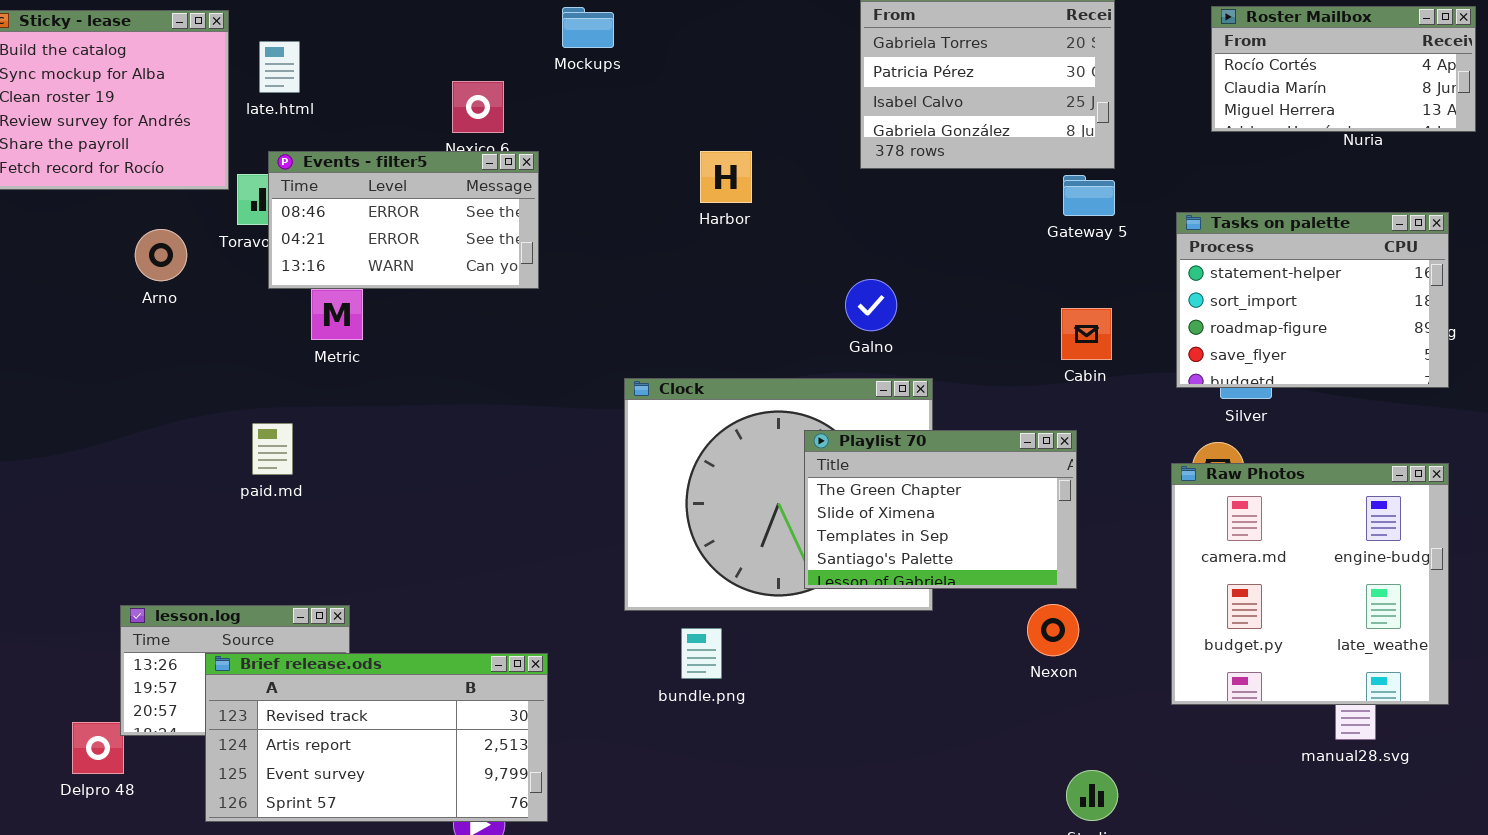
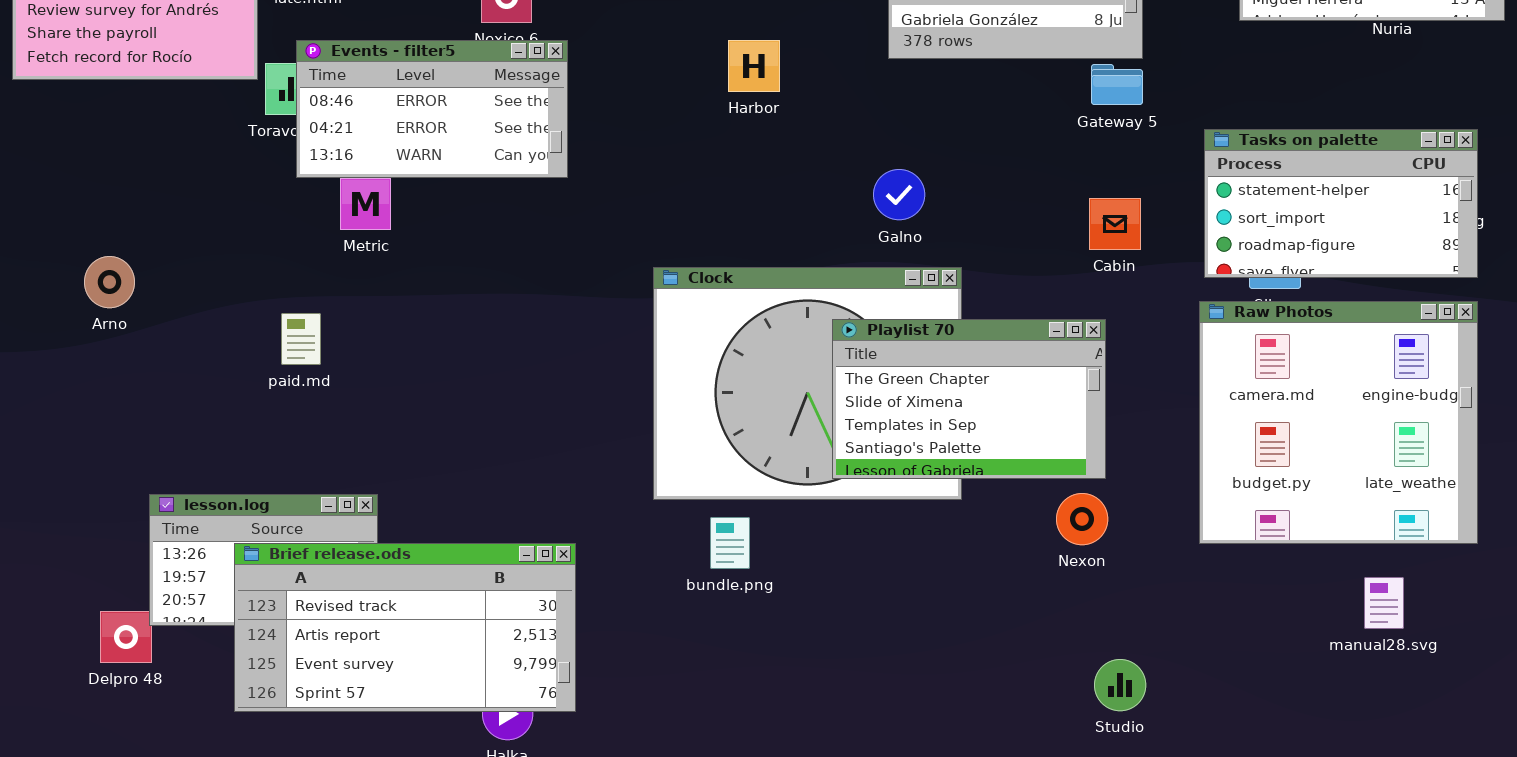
Tasks on palette: [1176,212,1449,388] -> [1204,129,1478,278], resized
Arno: [135,229,187,281] -> [84,256,135,308], moved
Raw Photos: [1171,463,1449,705] -> [1199,301,1478,544], moved

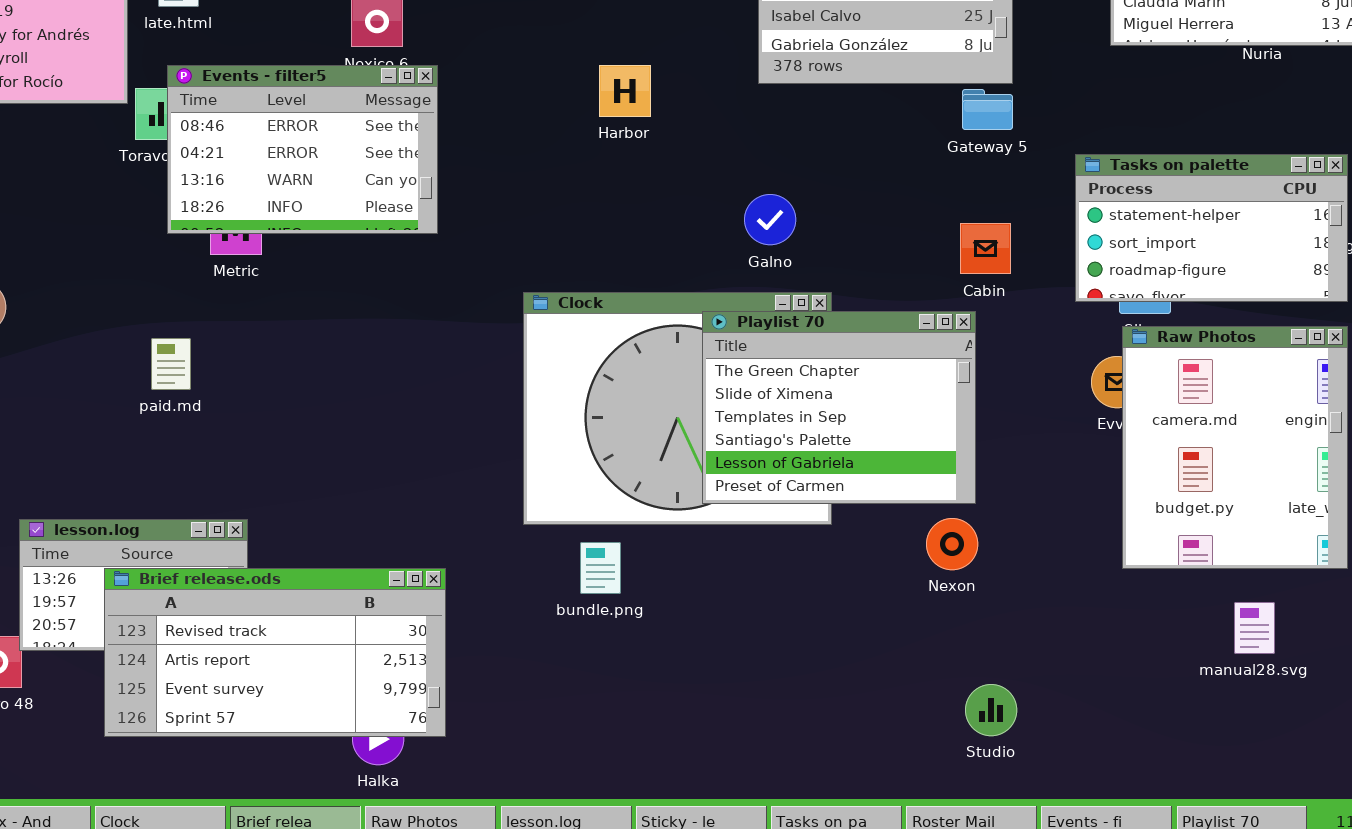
Events - filter5: [296,40,568,178] -> [167,65,438,234], resized
Raw Photos: [1199,301,1478,544] -> [1122,326,1348,569], resized
Playlist 70: [832,319,1106,479] -> [702,311,976,504], resized

